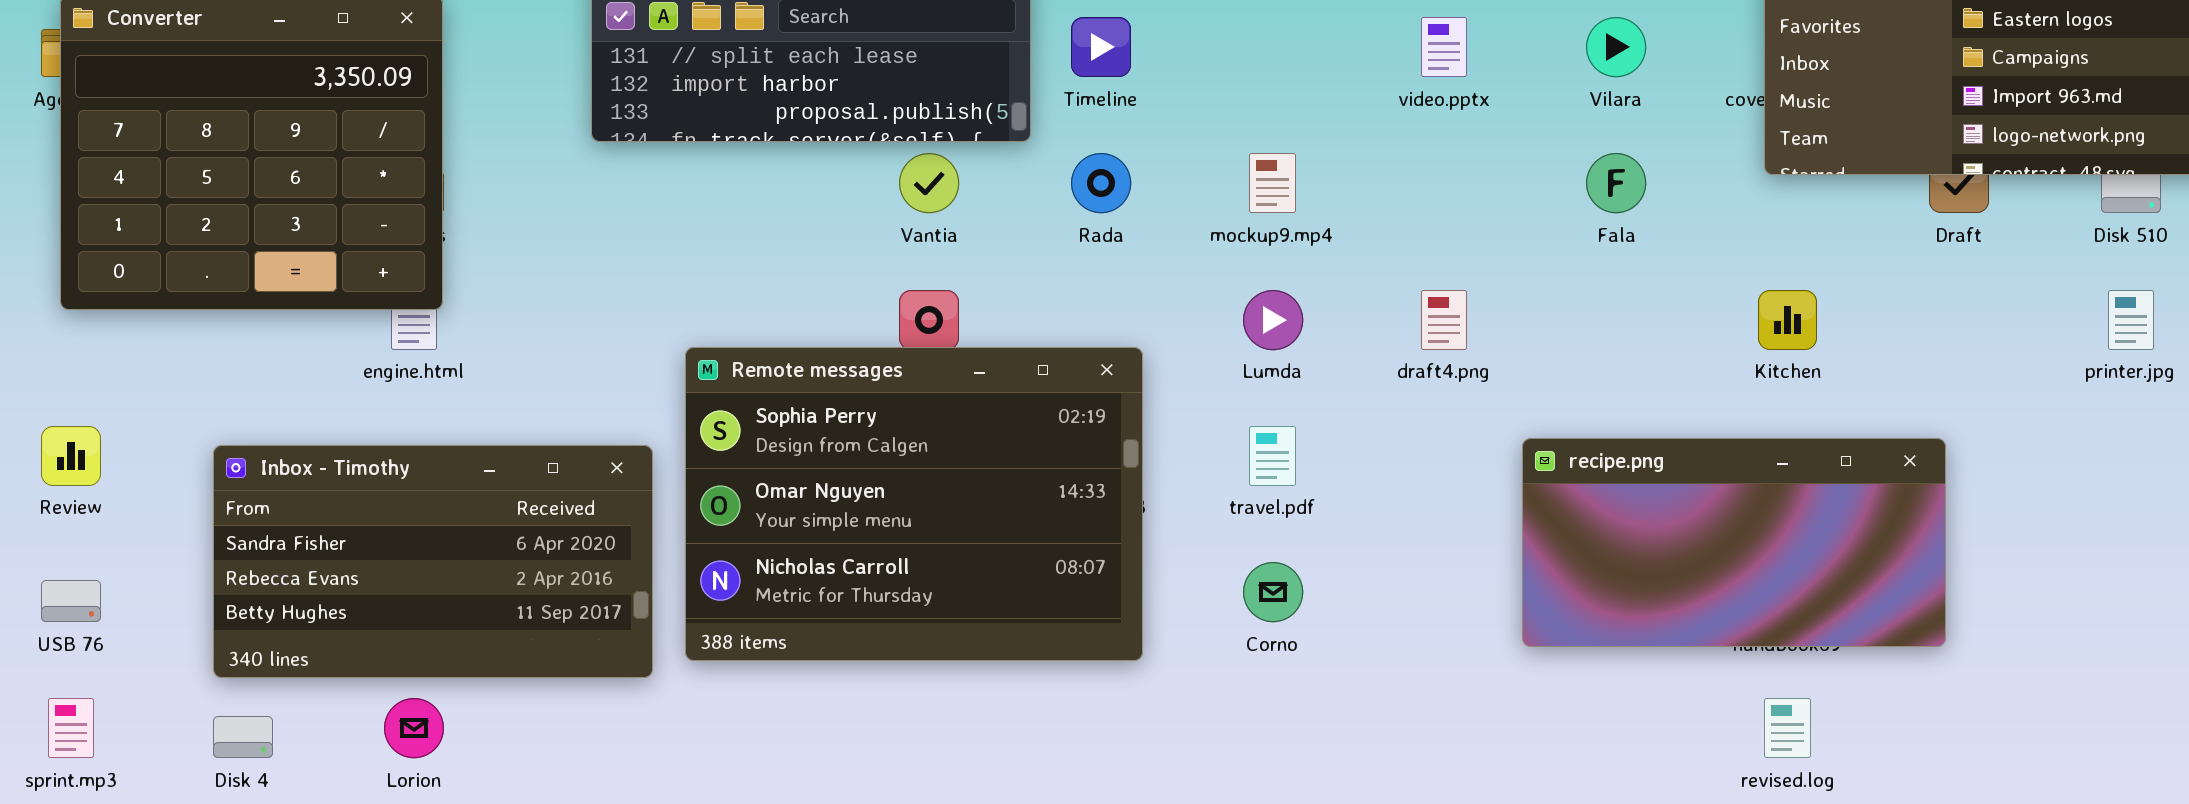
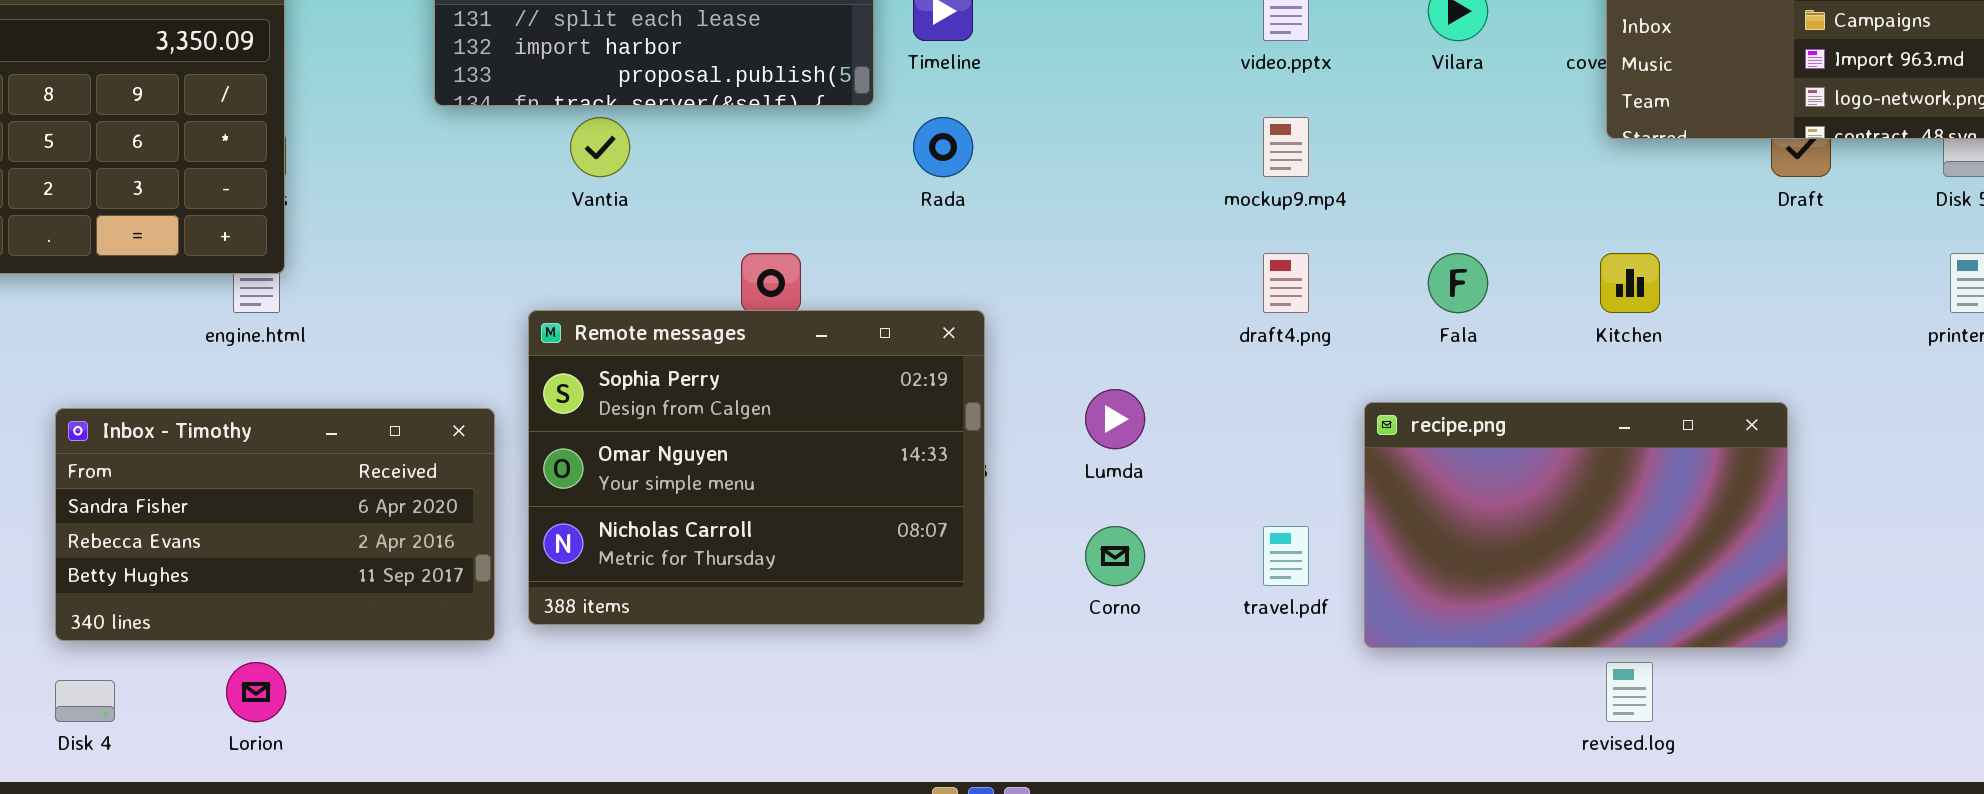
Vantia: [899,153,959,213] -> [570,117,630,177], moved
mockup9.mp4: [1249,153,1296,213] -> [1263,117,1309,177], moved
Fala: [1586,153,1646,213] -> [1428,253,1488,313], moved
Lumda: [1243,290,1303,350] -> [1085,389,1145,449], moved
travel.pdf: [1249,426,1296,486] -> [1263,526,1309,586], moved
recipe.png: [1522,438,1946,647] -> [1364,402,1788,648], resized

